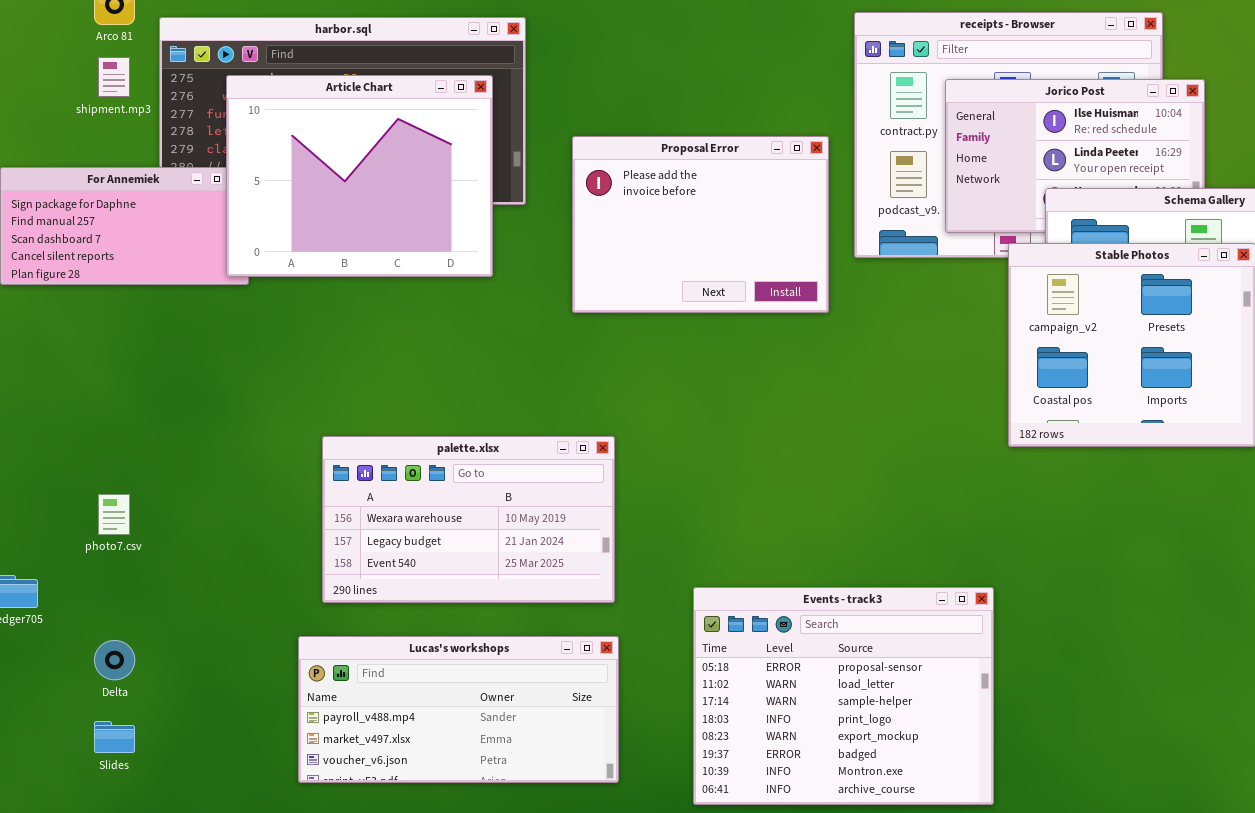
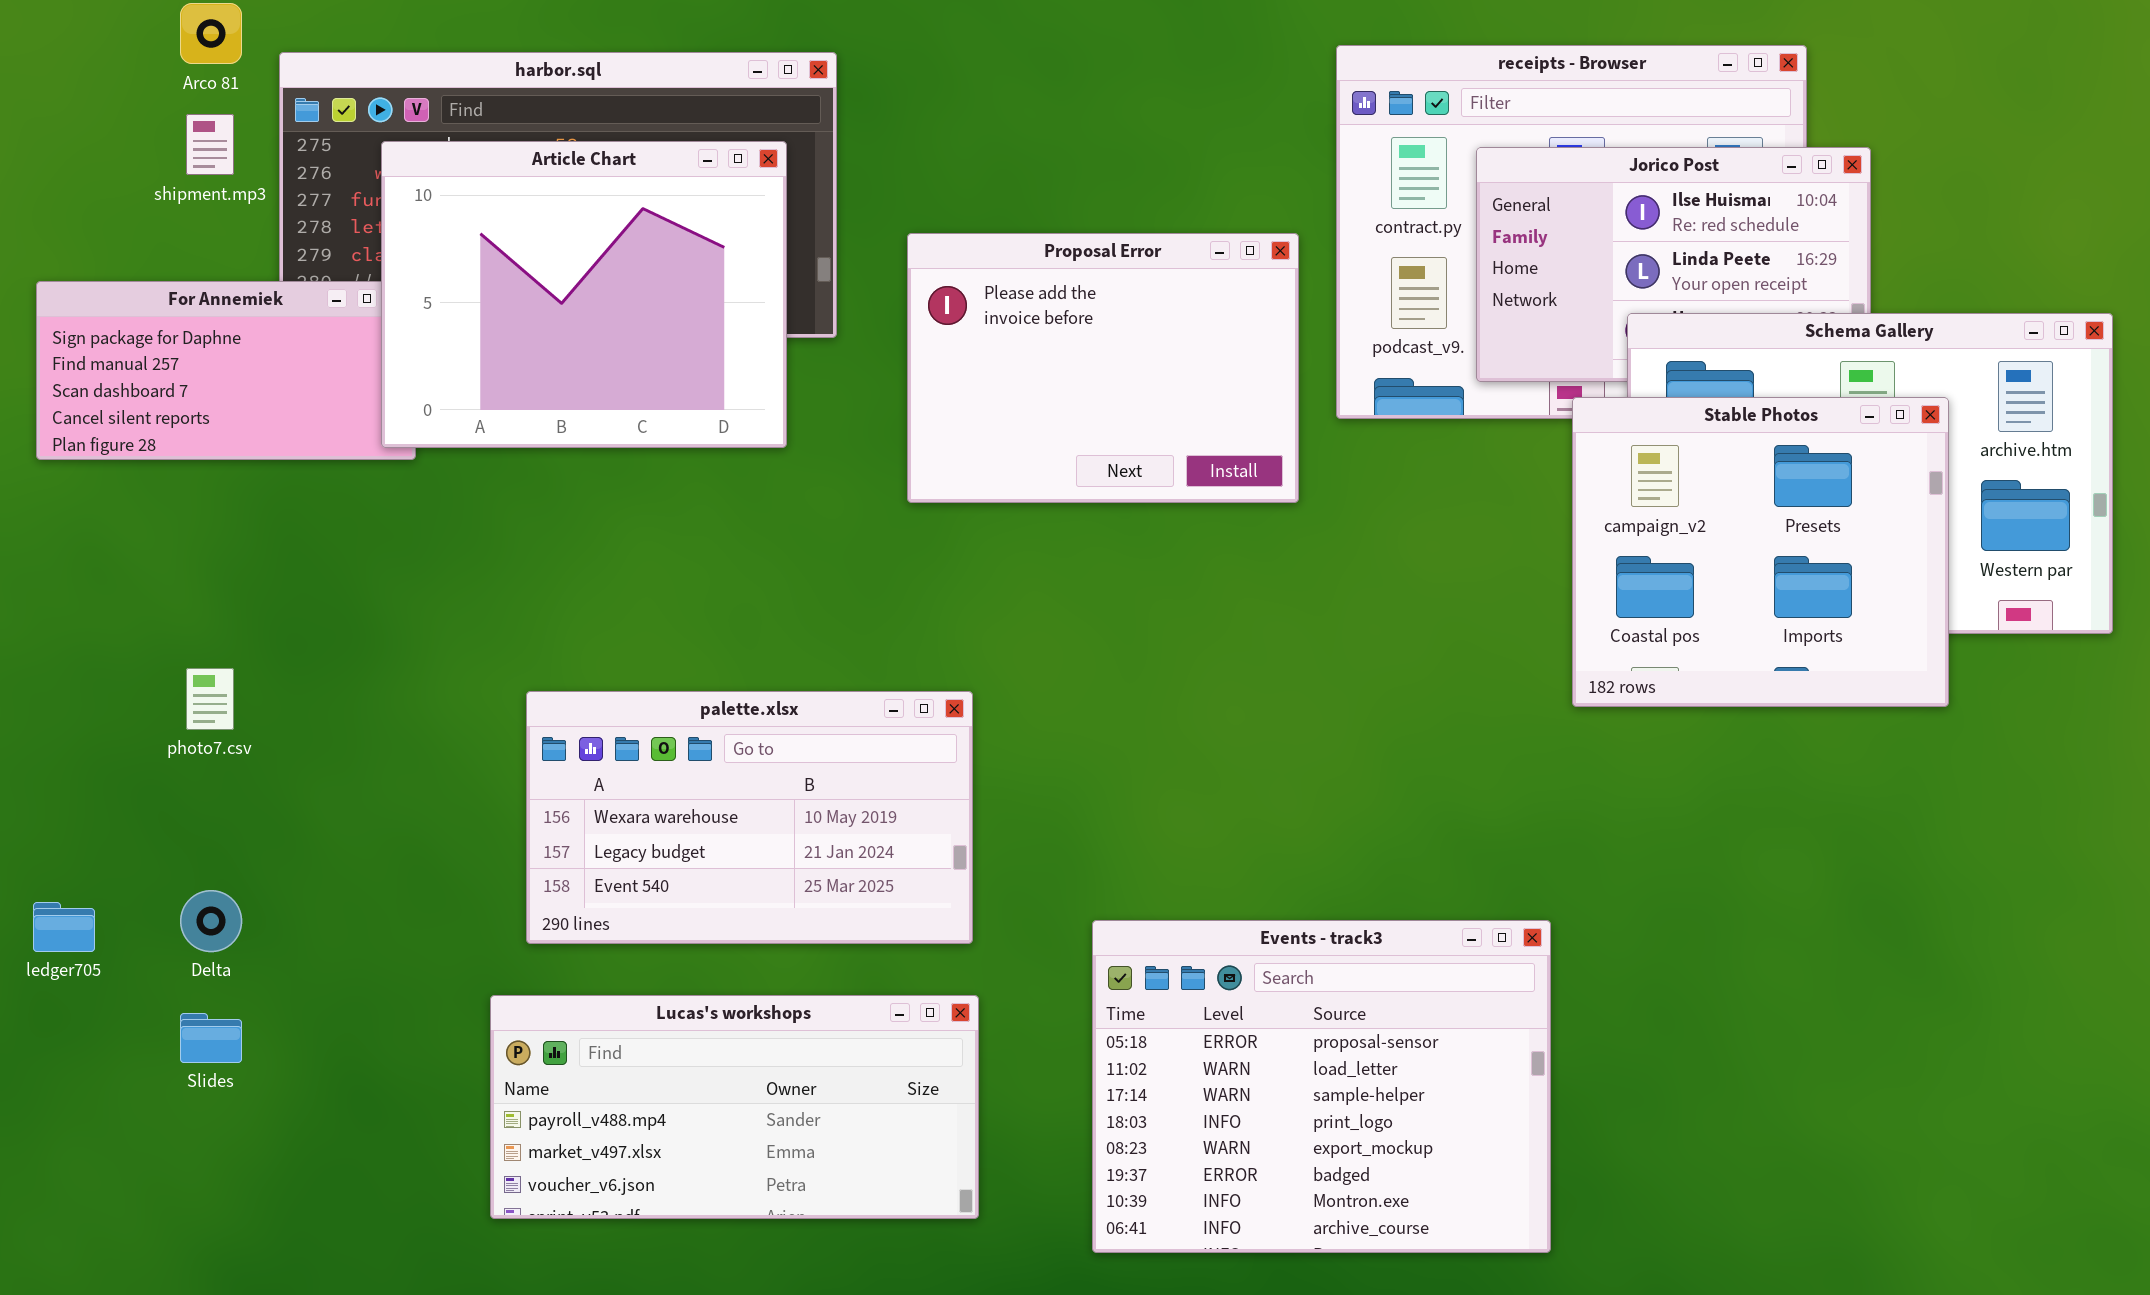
photo7.csv: [98,494,130,535] -> [186,668,234,730], moved
Delta: [94,640,135,680] -> [180,890,242,952], moved
Slides: [94,721,135,753] -> [180,1013,242,1063], moved

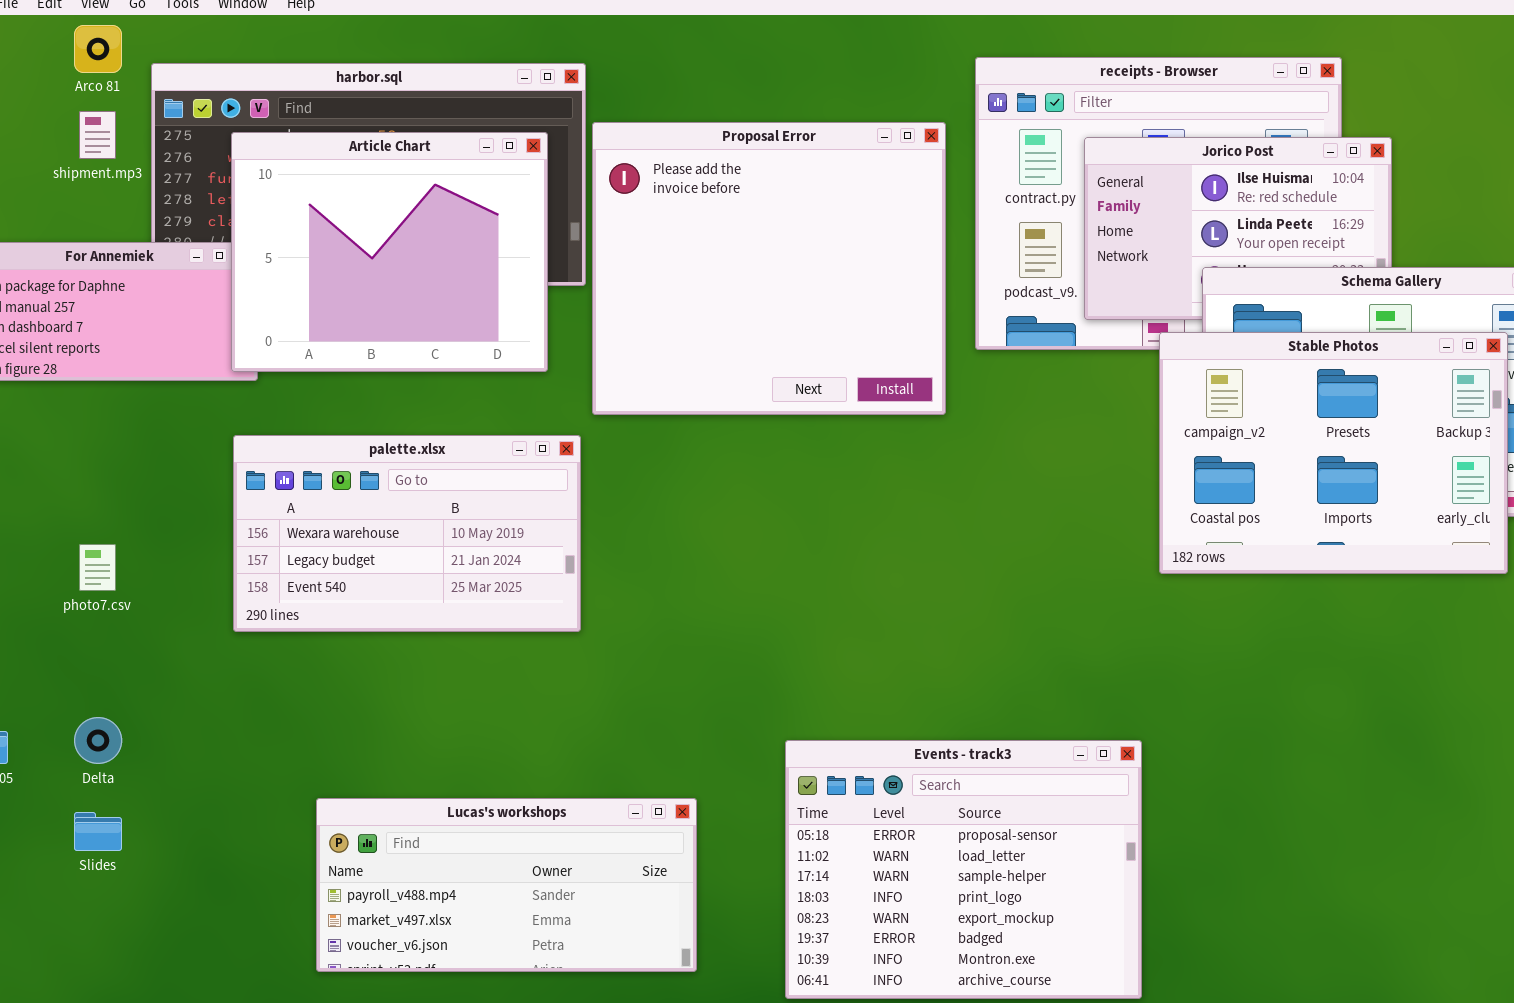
Proposal Error: [907,233,1299,503] -> [592,122,946,415], resized
Stable Photos: [1572,397,1949,707] -> [1159,332,1508,574], resized
palette.xlsx: [526,691,973,944] -> [233,435,581,632], moved

